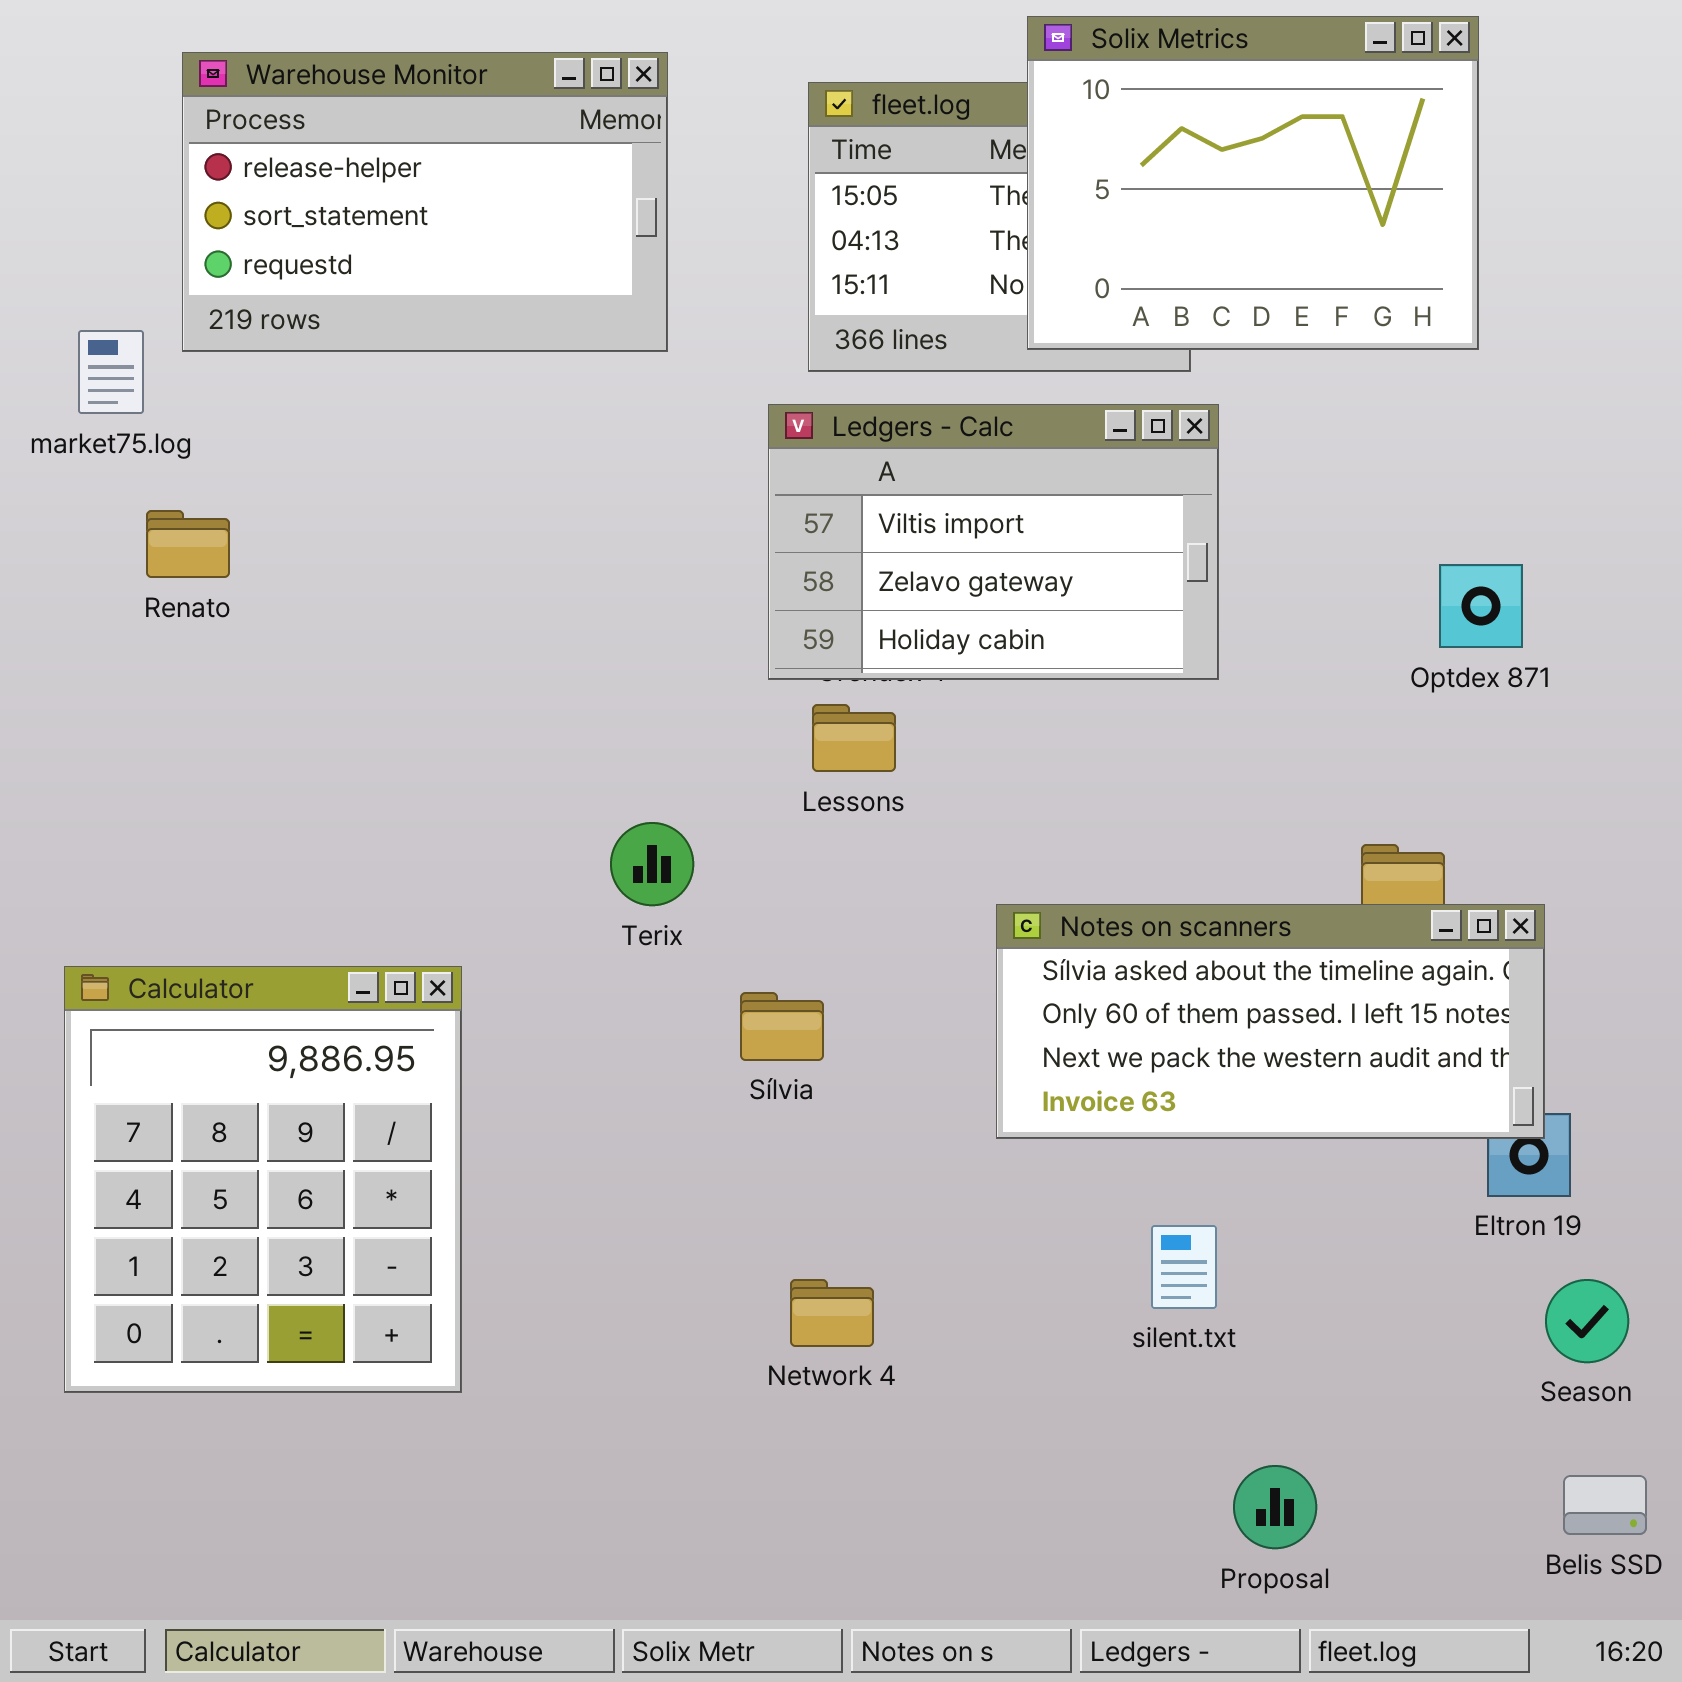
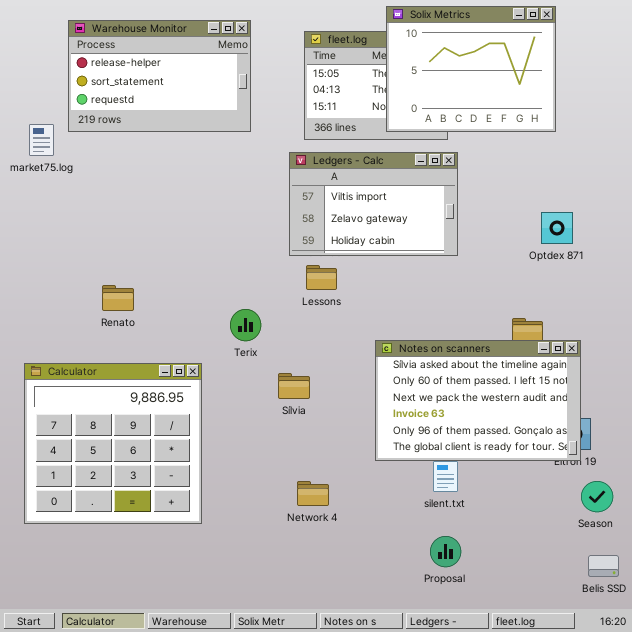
Renato: [146,510,230,578] -> [102,285,134,311], moved
Notes on scanners: [996,904,1545,1139] -> [375,340,581,461], resized
Calculator: [64,966,462,1393] -> [24,363,202,524], resized
Proposal: [1233,1465,1317,1549] -> [430,536,461,567], moved

